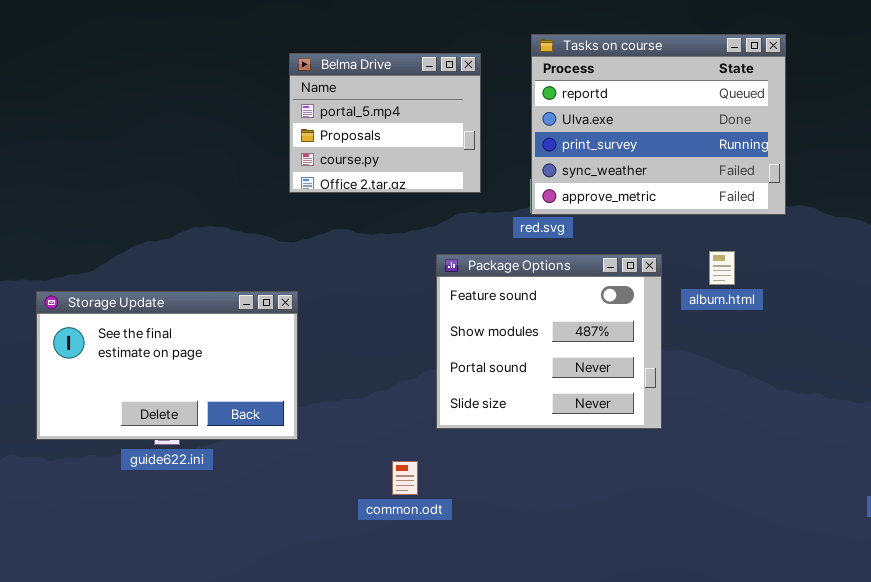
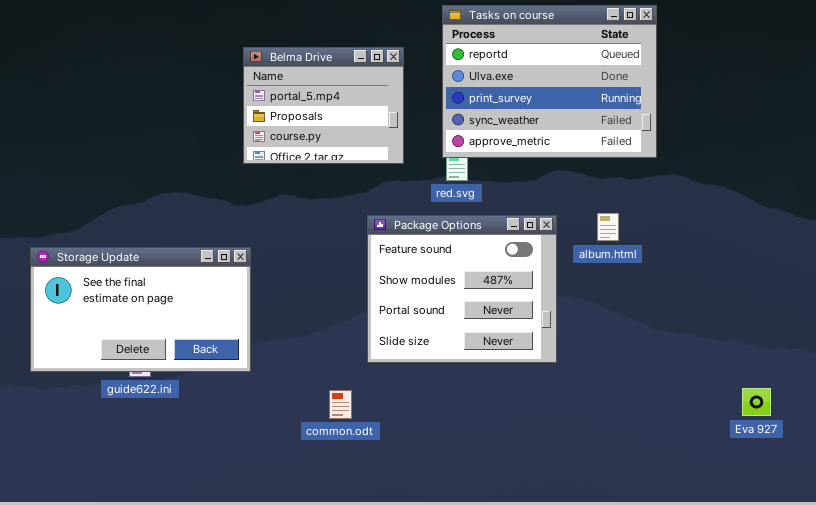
Tasks on course: [531,34,786,215] -> [442,5,657,158], moved

